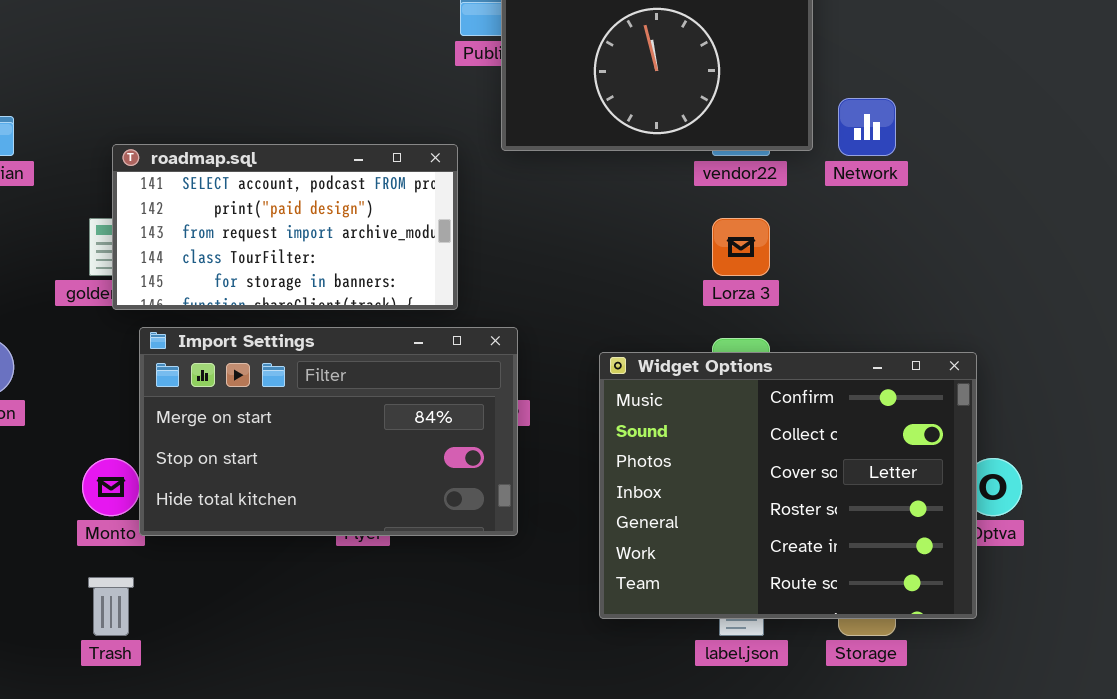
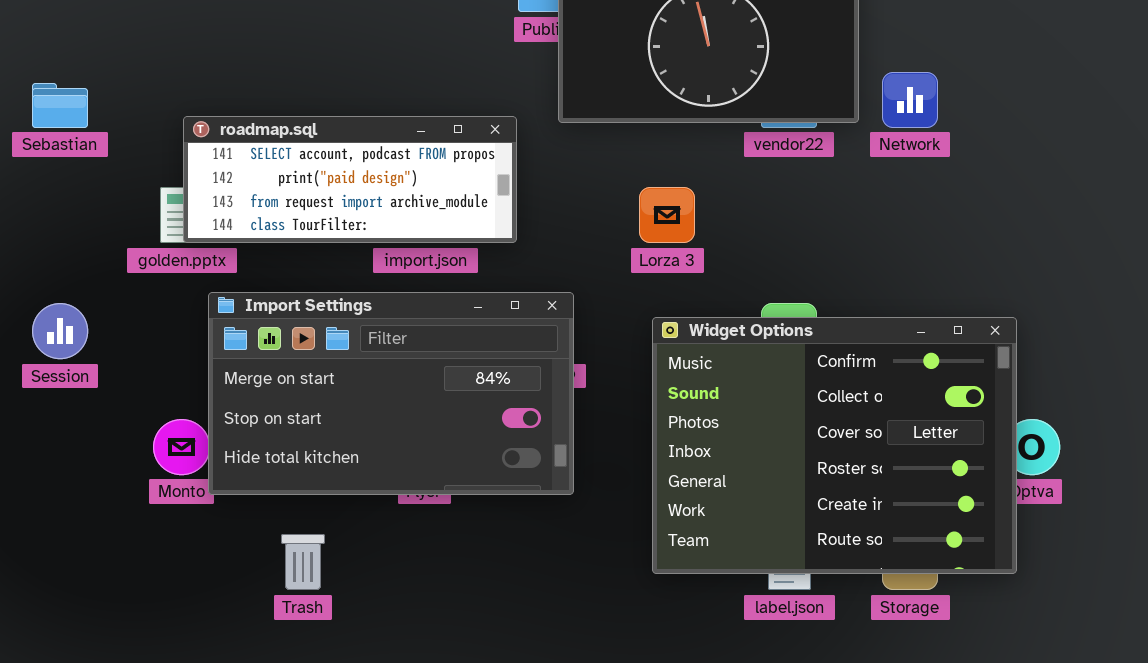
roadmap.sql: [112,144,458,310] -> [183,116,517,243], resized
Lorza 3: [712,218,770,276] -> [639,187,695,243], moved
Trash: [88,577,134,636] -> [281,534,325,590], moved

